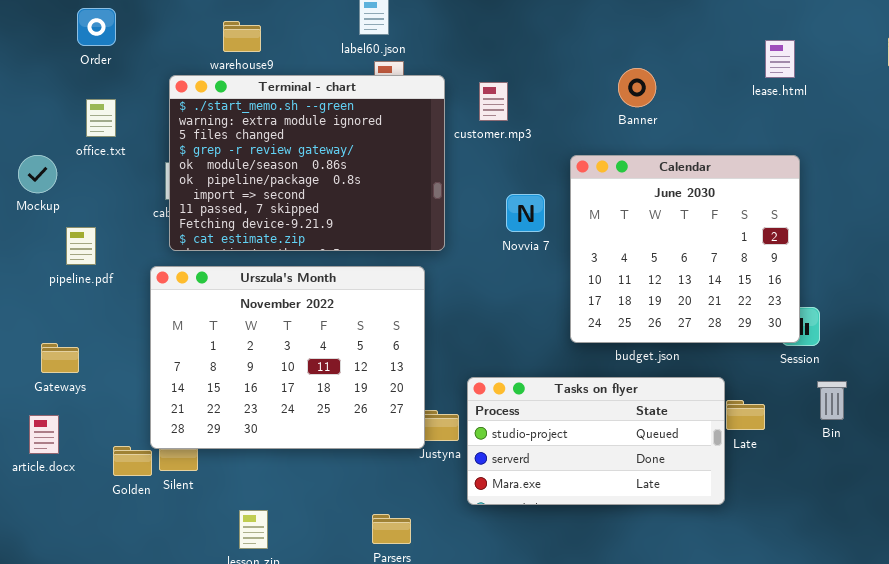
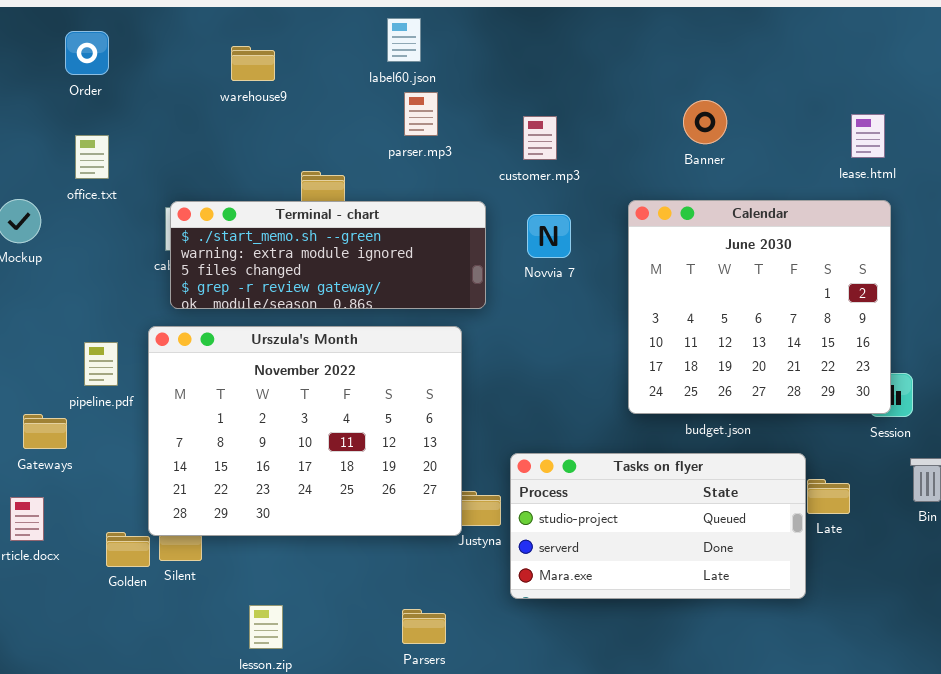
lease.html: [765,40,795,78] -> [851,114,885,158], moved
Terminal - chart: [169,75,445,251] -> [170,201,486,309], resized
Novvia 7: [506,194,545,232] -> [527,214,571,258], moved
pipeline.pdf: [66,227,96,265] -> [84,342,118,386], moved

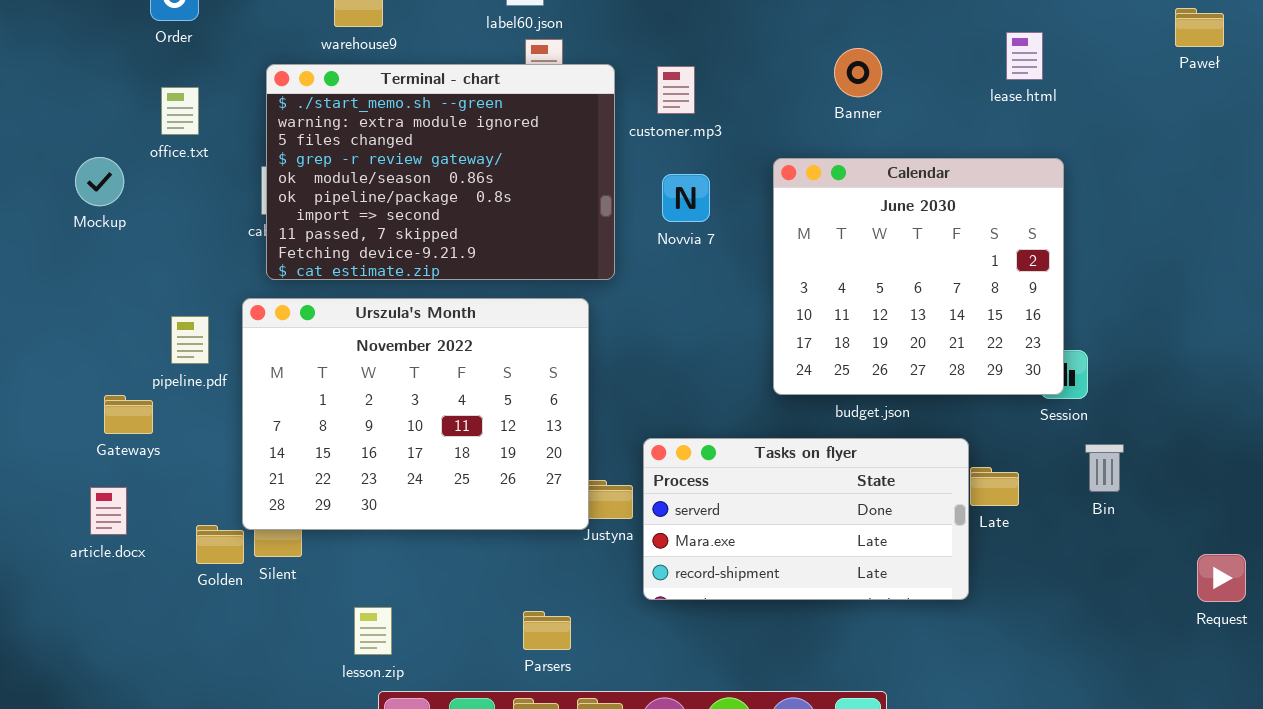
lease.html: [851,114,885,158] -> [1006,32,1043,80], moved
Terminal - chart: [170,201,486,309] -> [266,64,615,280], resized
Tasks on flyer: [510,453,806,599] -> [643,438,969,600], scrolled down 1 row

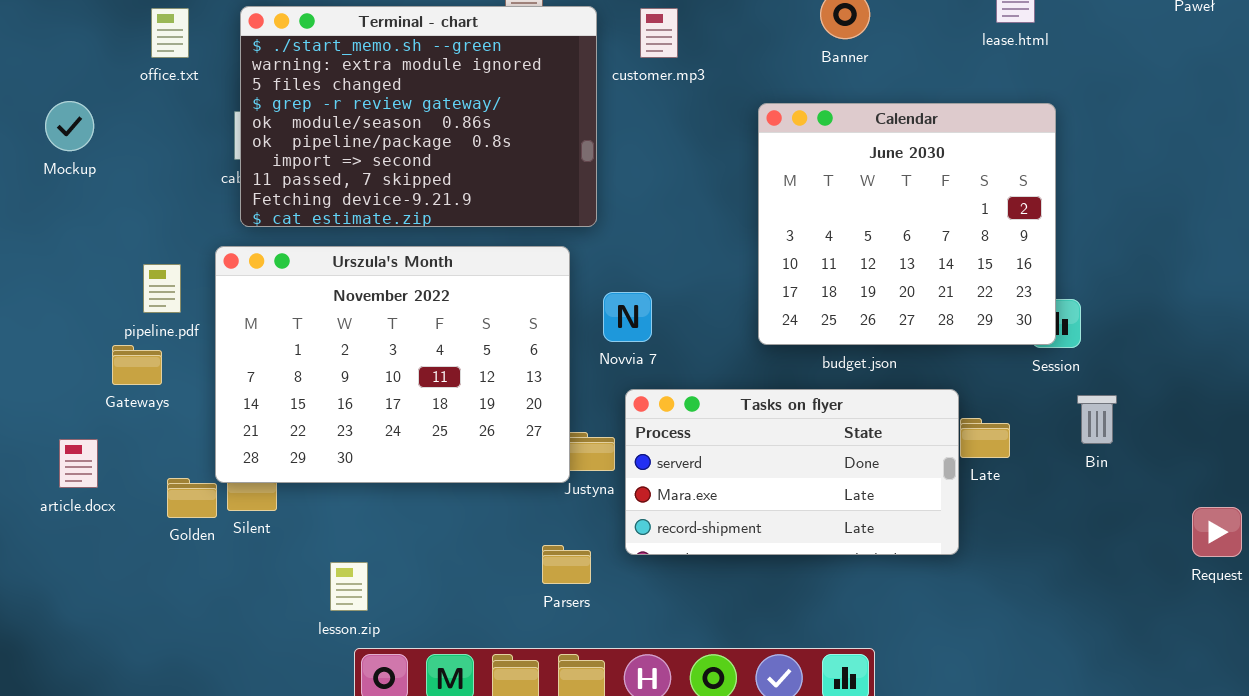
office.txt: [161,87,199,135] -> [151,8,189,58], moved
Novvia 7: [662,174,710,222] -> [603,292,652,342], moved
Gateways: [104,395,153,434] -> [112,345,162,385], moved
Parsers: [523,611,571,650] -> [542,545,591,584], moved

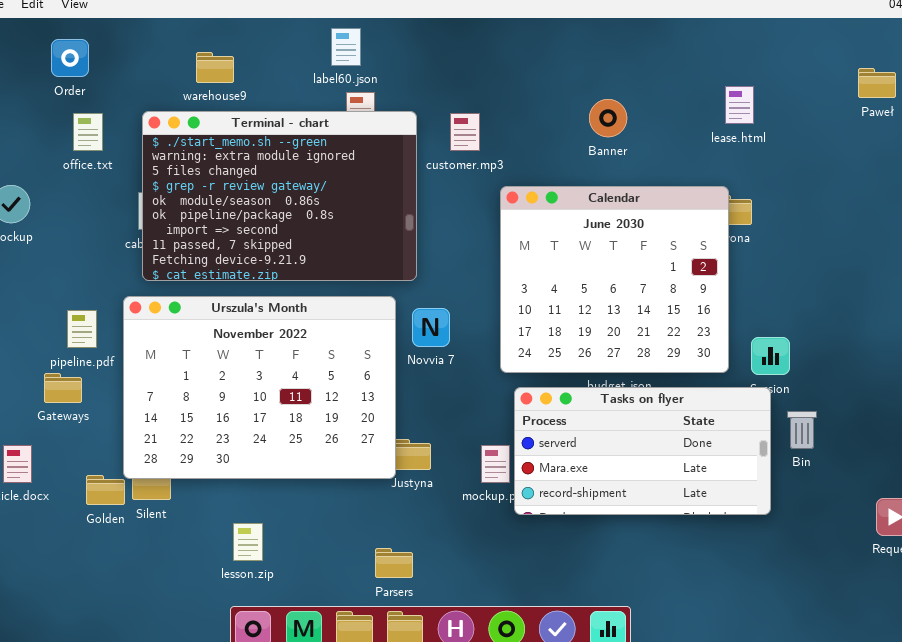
Calendar: [758,103,1056,345] -> [500,186,729,373], moved
Novvia 7: [603,292,652,342] -> [412,308,450,347], moved
Tasks on flyer: [625,389,959,555] -> [514,387,771,515], moved
Parsers: [542,545,591,584] -> [375,548,413,578], moved
lesson.zip: [330,562,368,611] -> [233,523,263,561], moved

